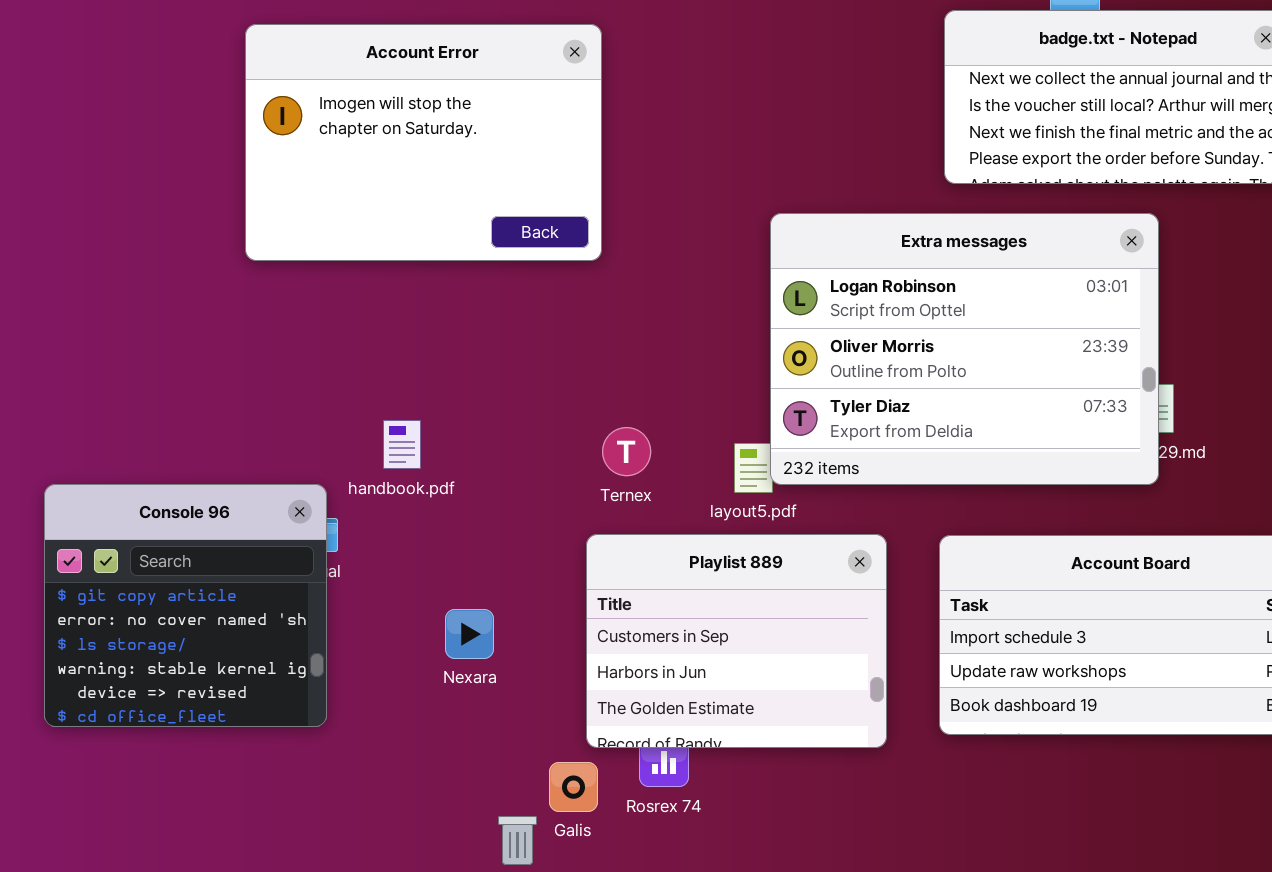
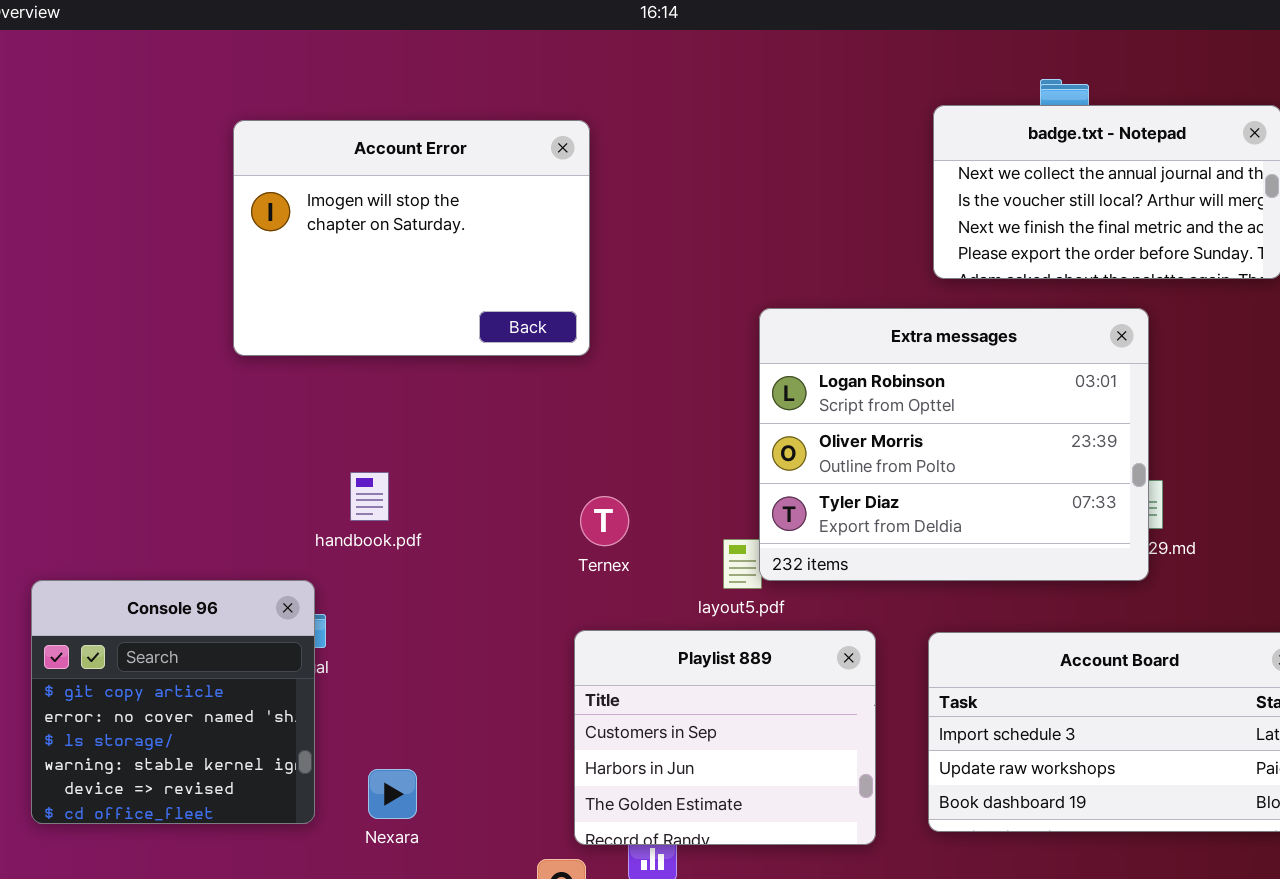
handbook.pdf: [383,420,421,469] -> [350,472,389,521], moved
Ternex: [602,427,651,476] -> [580,496,629,546], moved
Nexara: [445,609,494,659] -> [368,769,417,819], moved

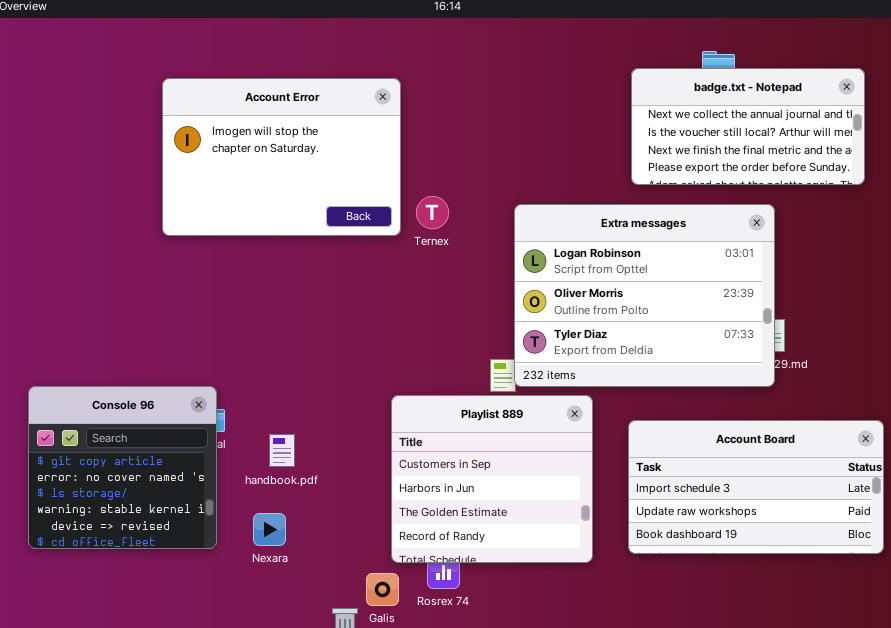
handbook.pdf: [350,472,389,521] -> [269,434,295,467], moved
Ternex: [580,496,629,546] -> [416,196,449,229], moved
Playlist 889: [574,630,876,845] -> [391,395,593,563], resized

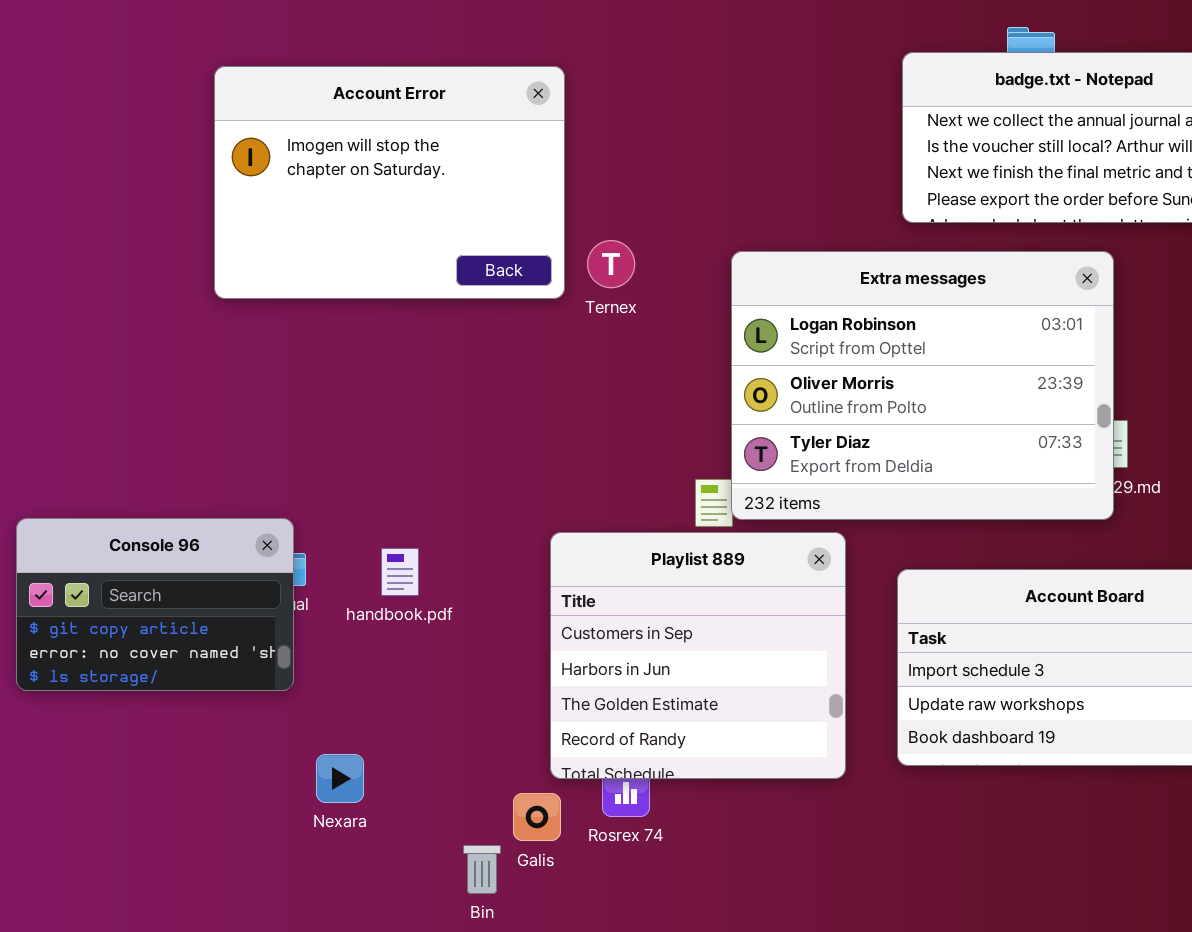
Console 96: [28,386,217,549] -> [16,518,294,691], resized
handbook.pdf: [269,434,295,467] -> [381,548,419,596], moved
Nexara: [253,513,286,546] -> [316,754,364,803], moved

